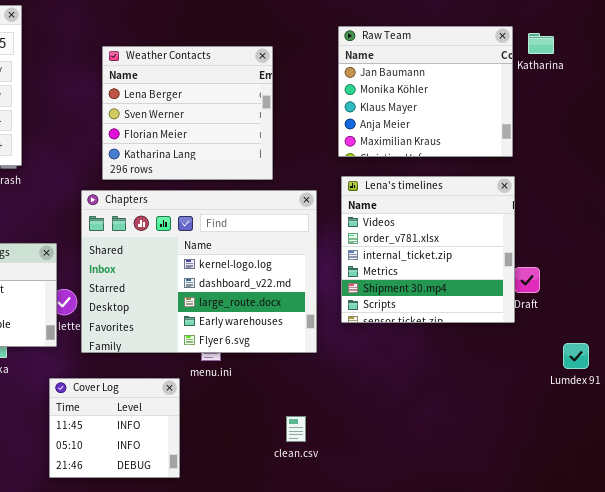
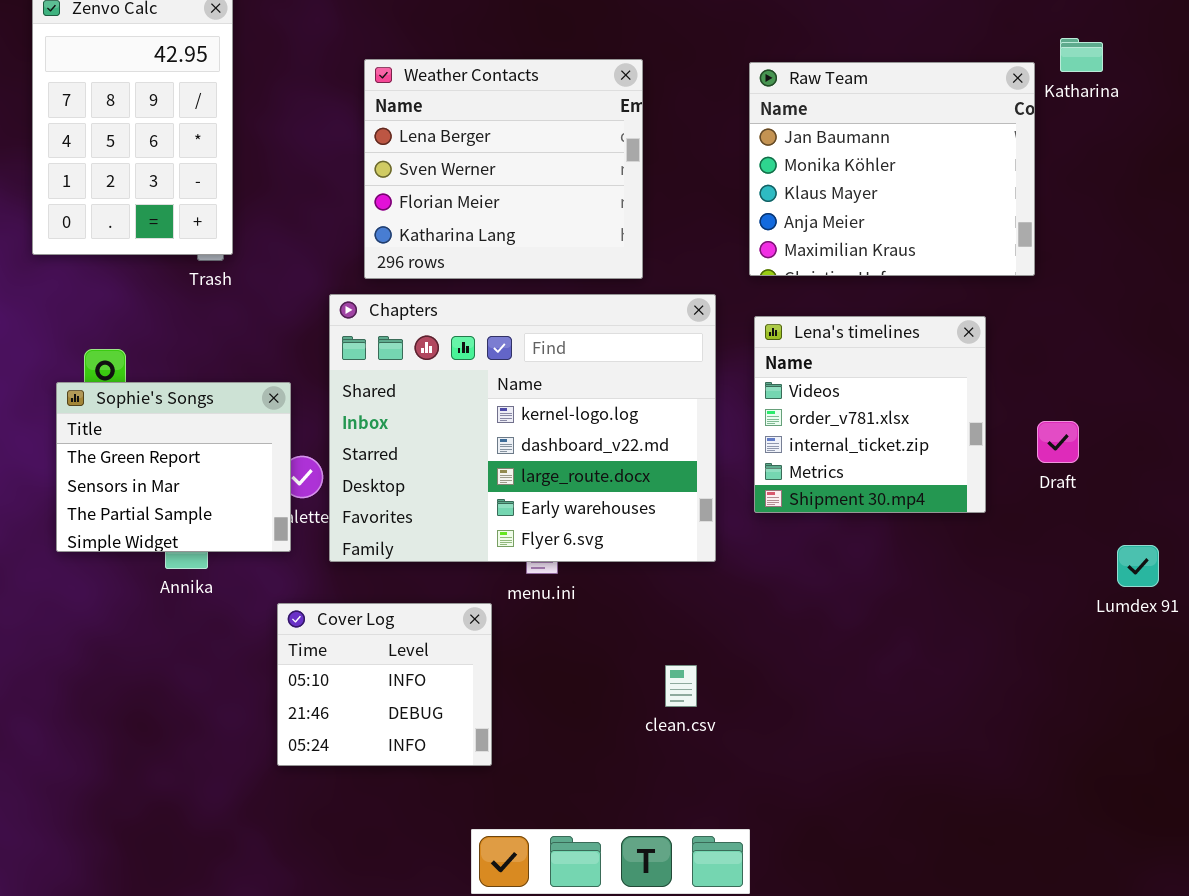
Raw Team: [338,26,513,157] -> [749,62,1035,276], moved
Lena's timelines: [341,176,515,323] -> [754,316,986,513], resized
Cover Log: [49,378,180,478] -> [277,603,492,766], scrolled down 1 row

